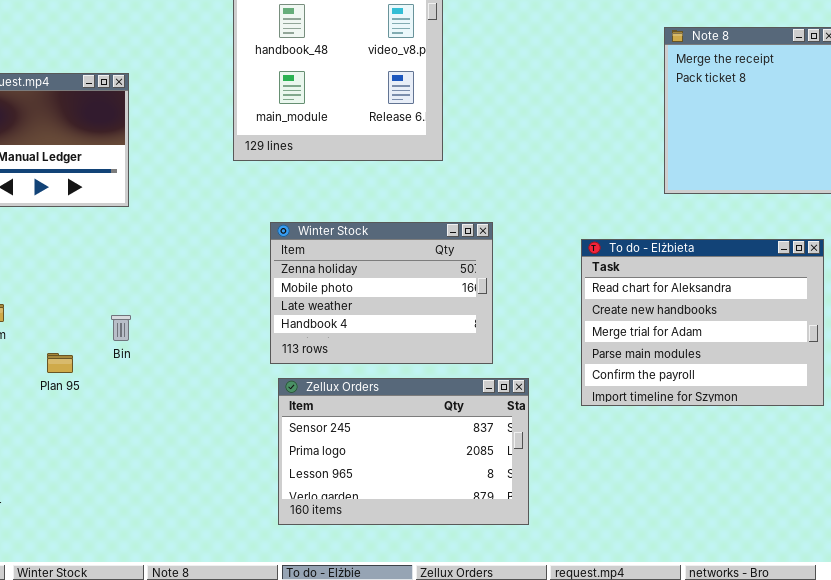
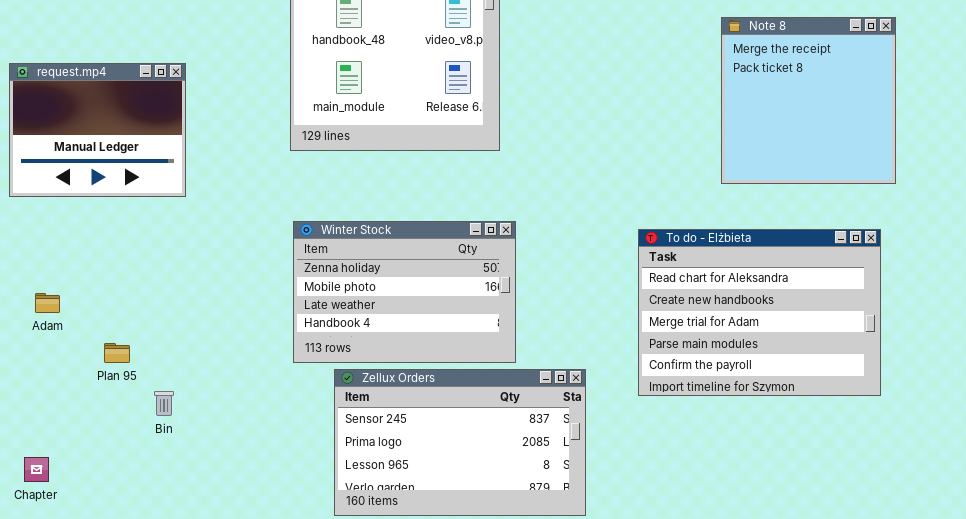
Winter Stock: [270,222,493,364] -> [293,221,516,363], moved
Bin: [111,315,131,341] -> [154,391,174,416], moved

